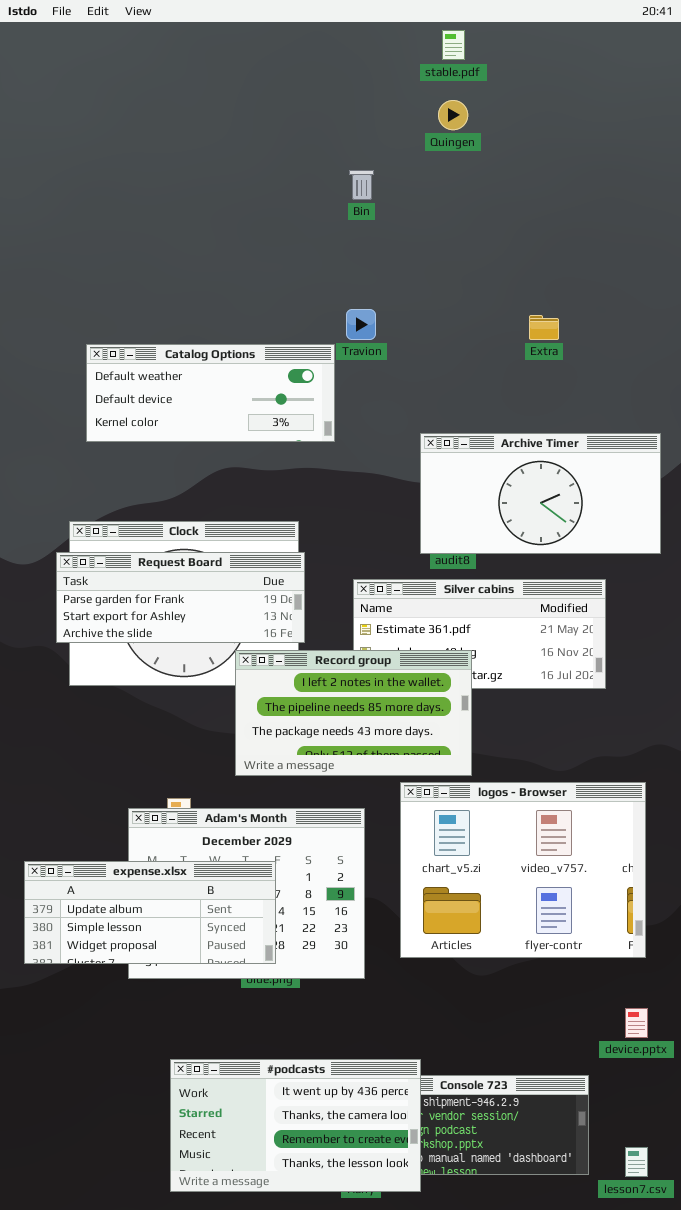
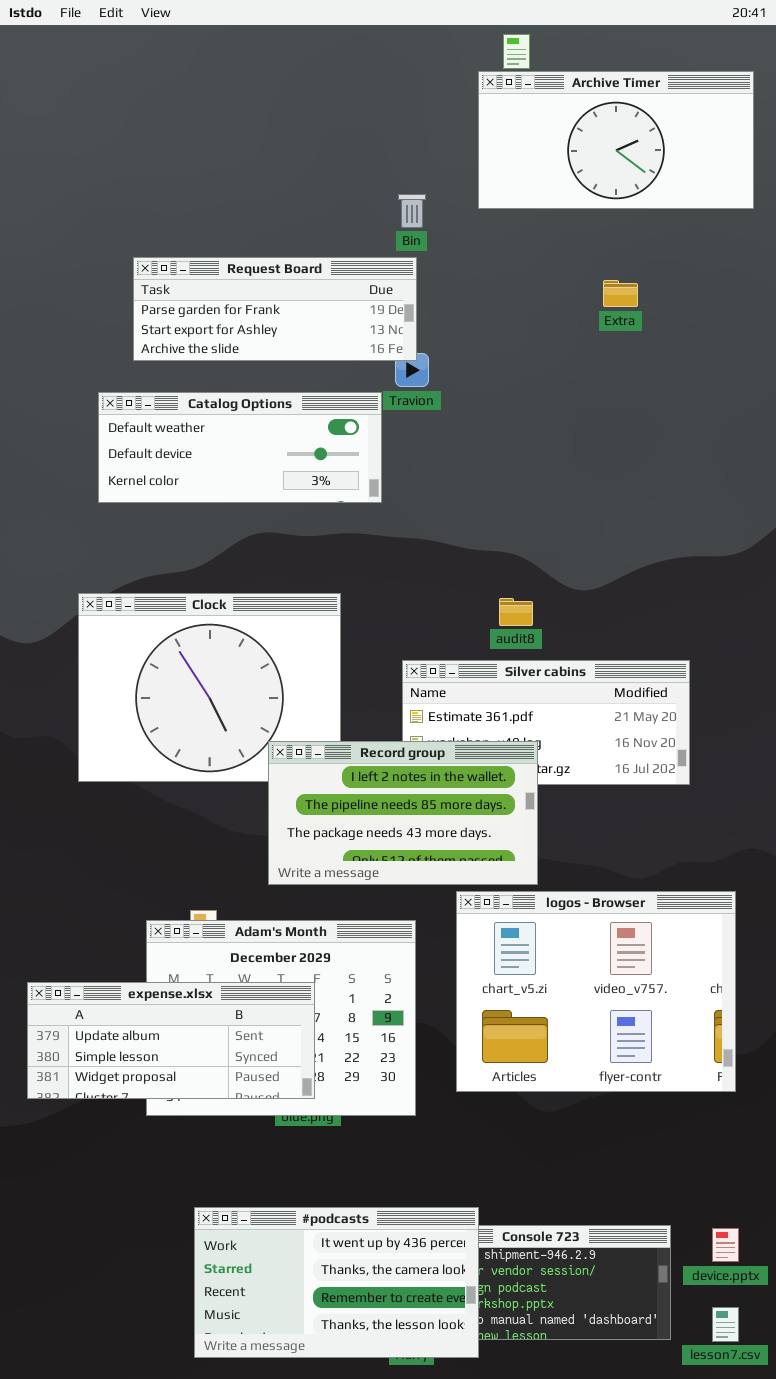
Extra: [529,315,559,340] -> [603,280,638,307], moved
Archive Timer: [420,433,661,554] -> [478,71,754,209], moved
Request Board: [56,552,305,643] -> [133,257,417,361], moved
device.pptx: [625,1008,648,1038] -> [712,1228,739,1262], moved

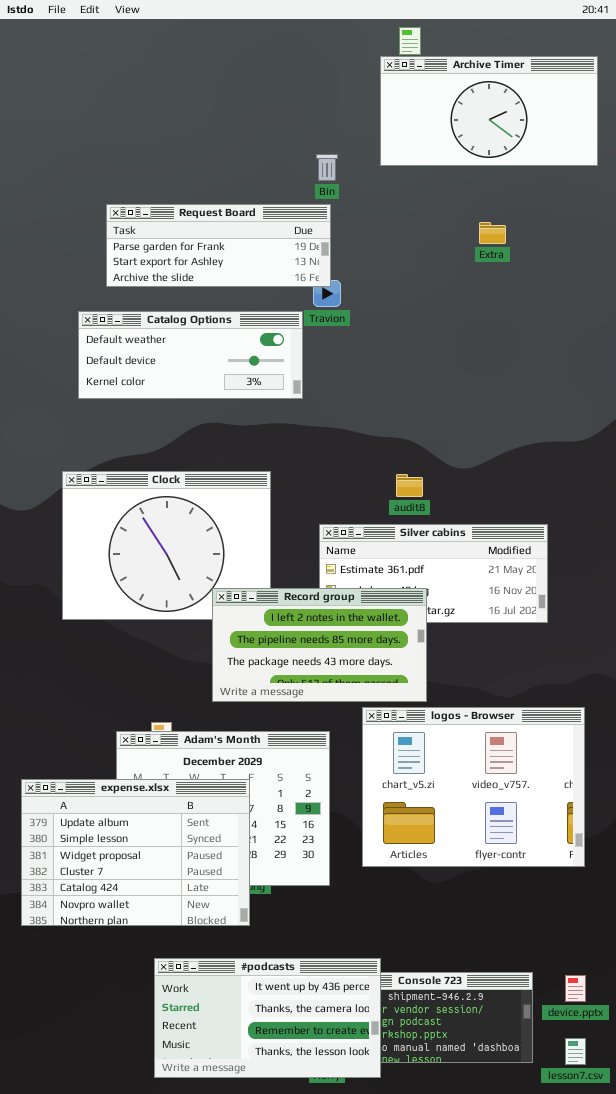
expense.xlsx: [27,982,315,1099] -> [21,779,250,926], resized

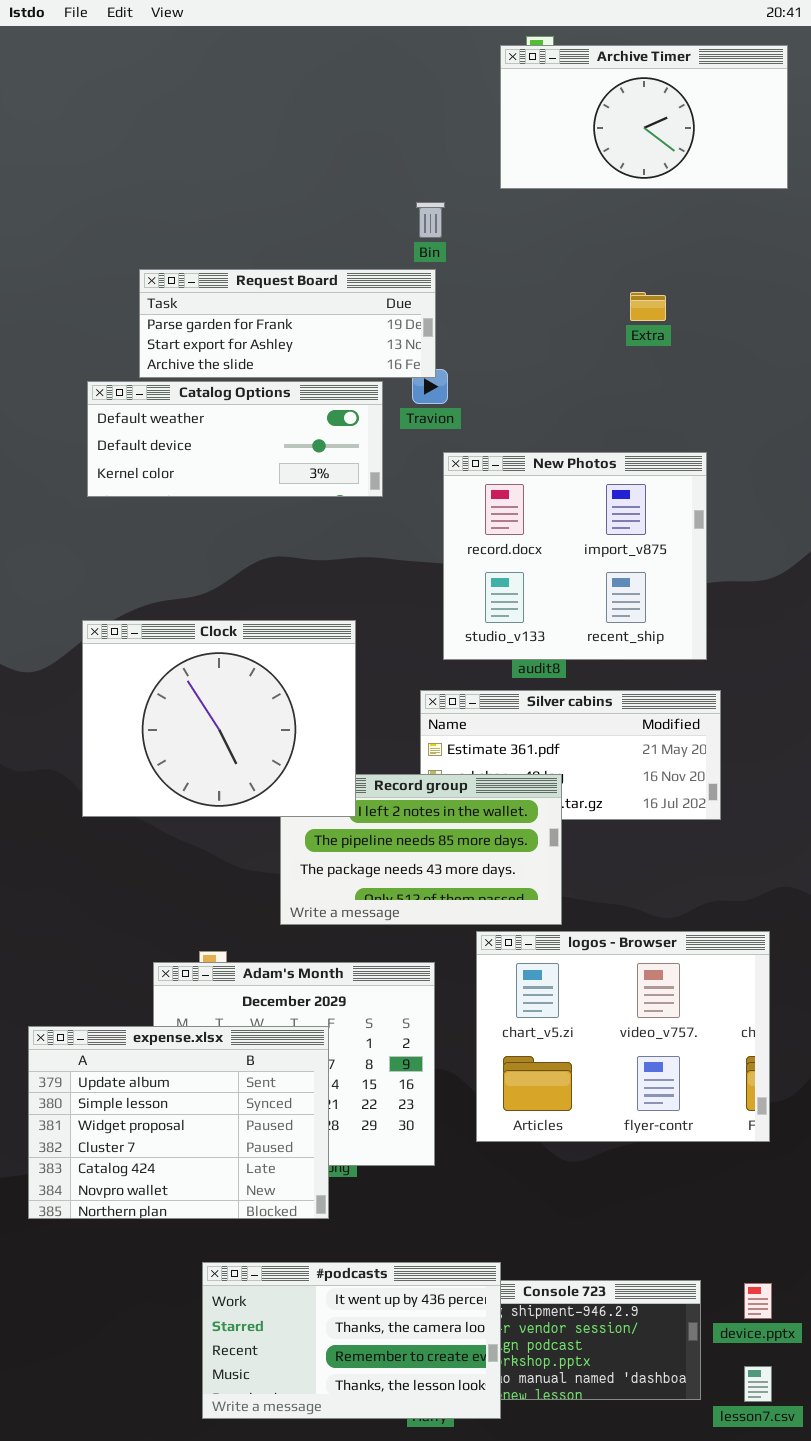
Archive Timer: [380,56,598,166] -> [500,45,788,189], moved
Catalog Options: [78,311,303,399] -> [87,381,383,497], moved
New Photos: none -> [443,452,707,660], opened
Clock: [62,471,271,620] -> [82,620,356,817], raised

